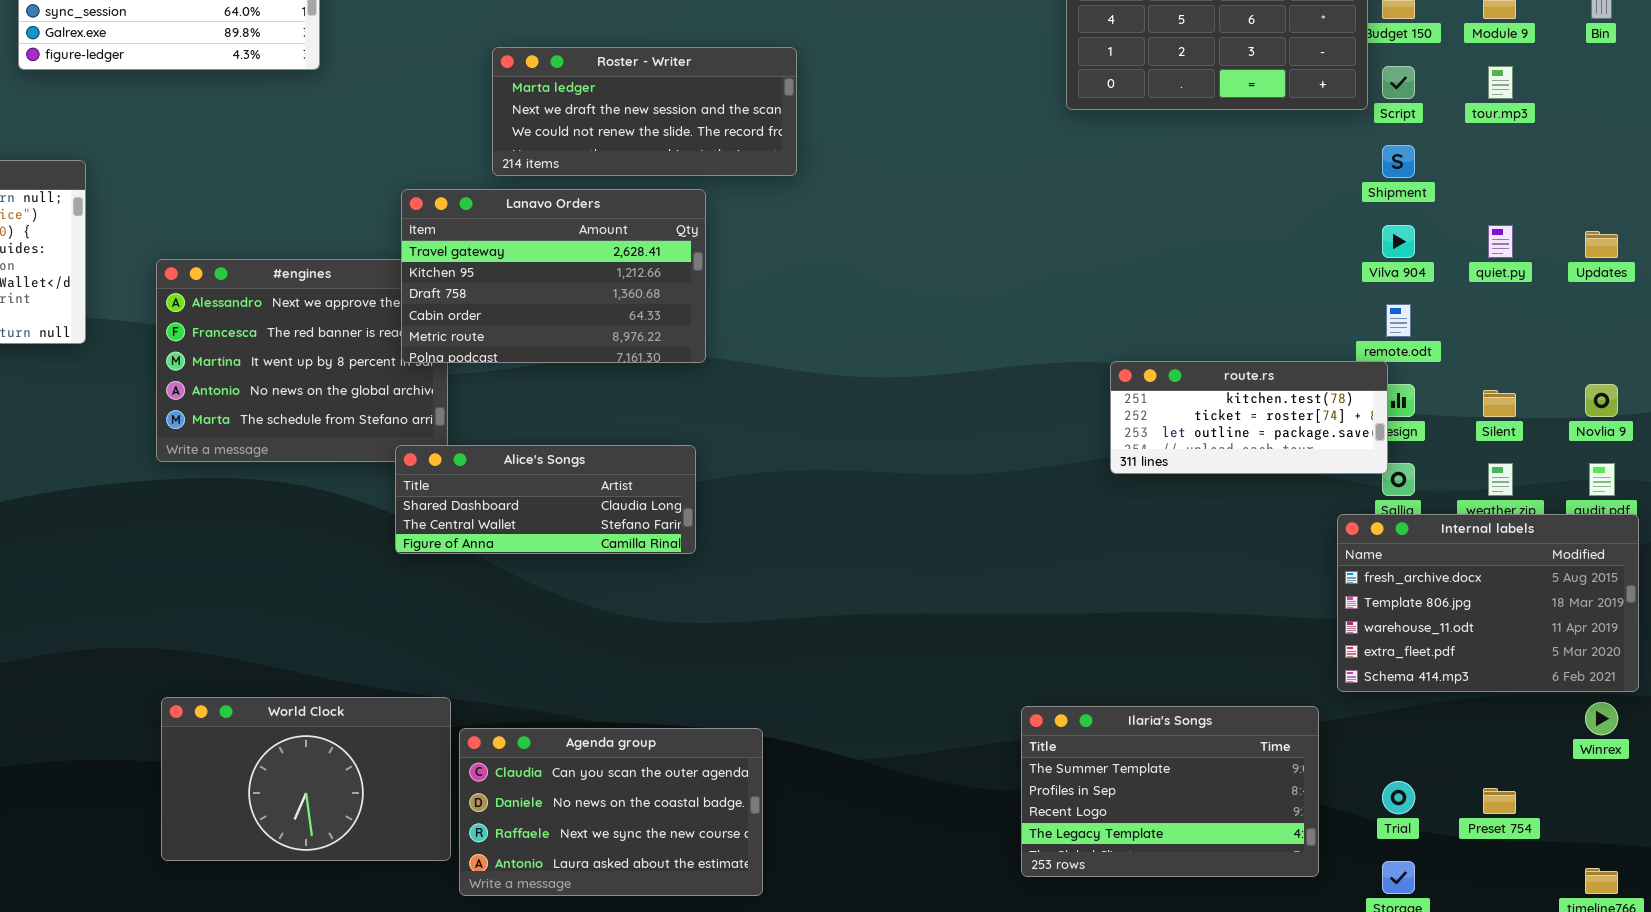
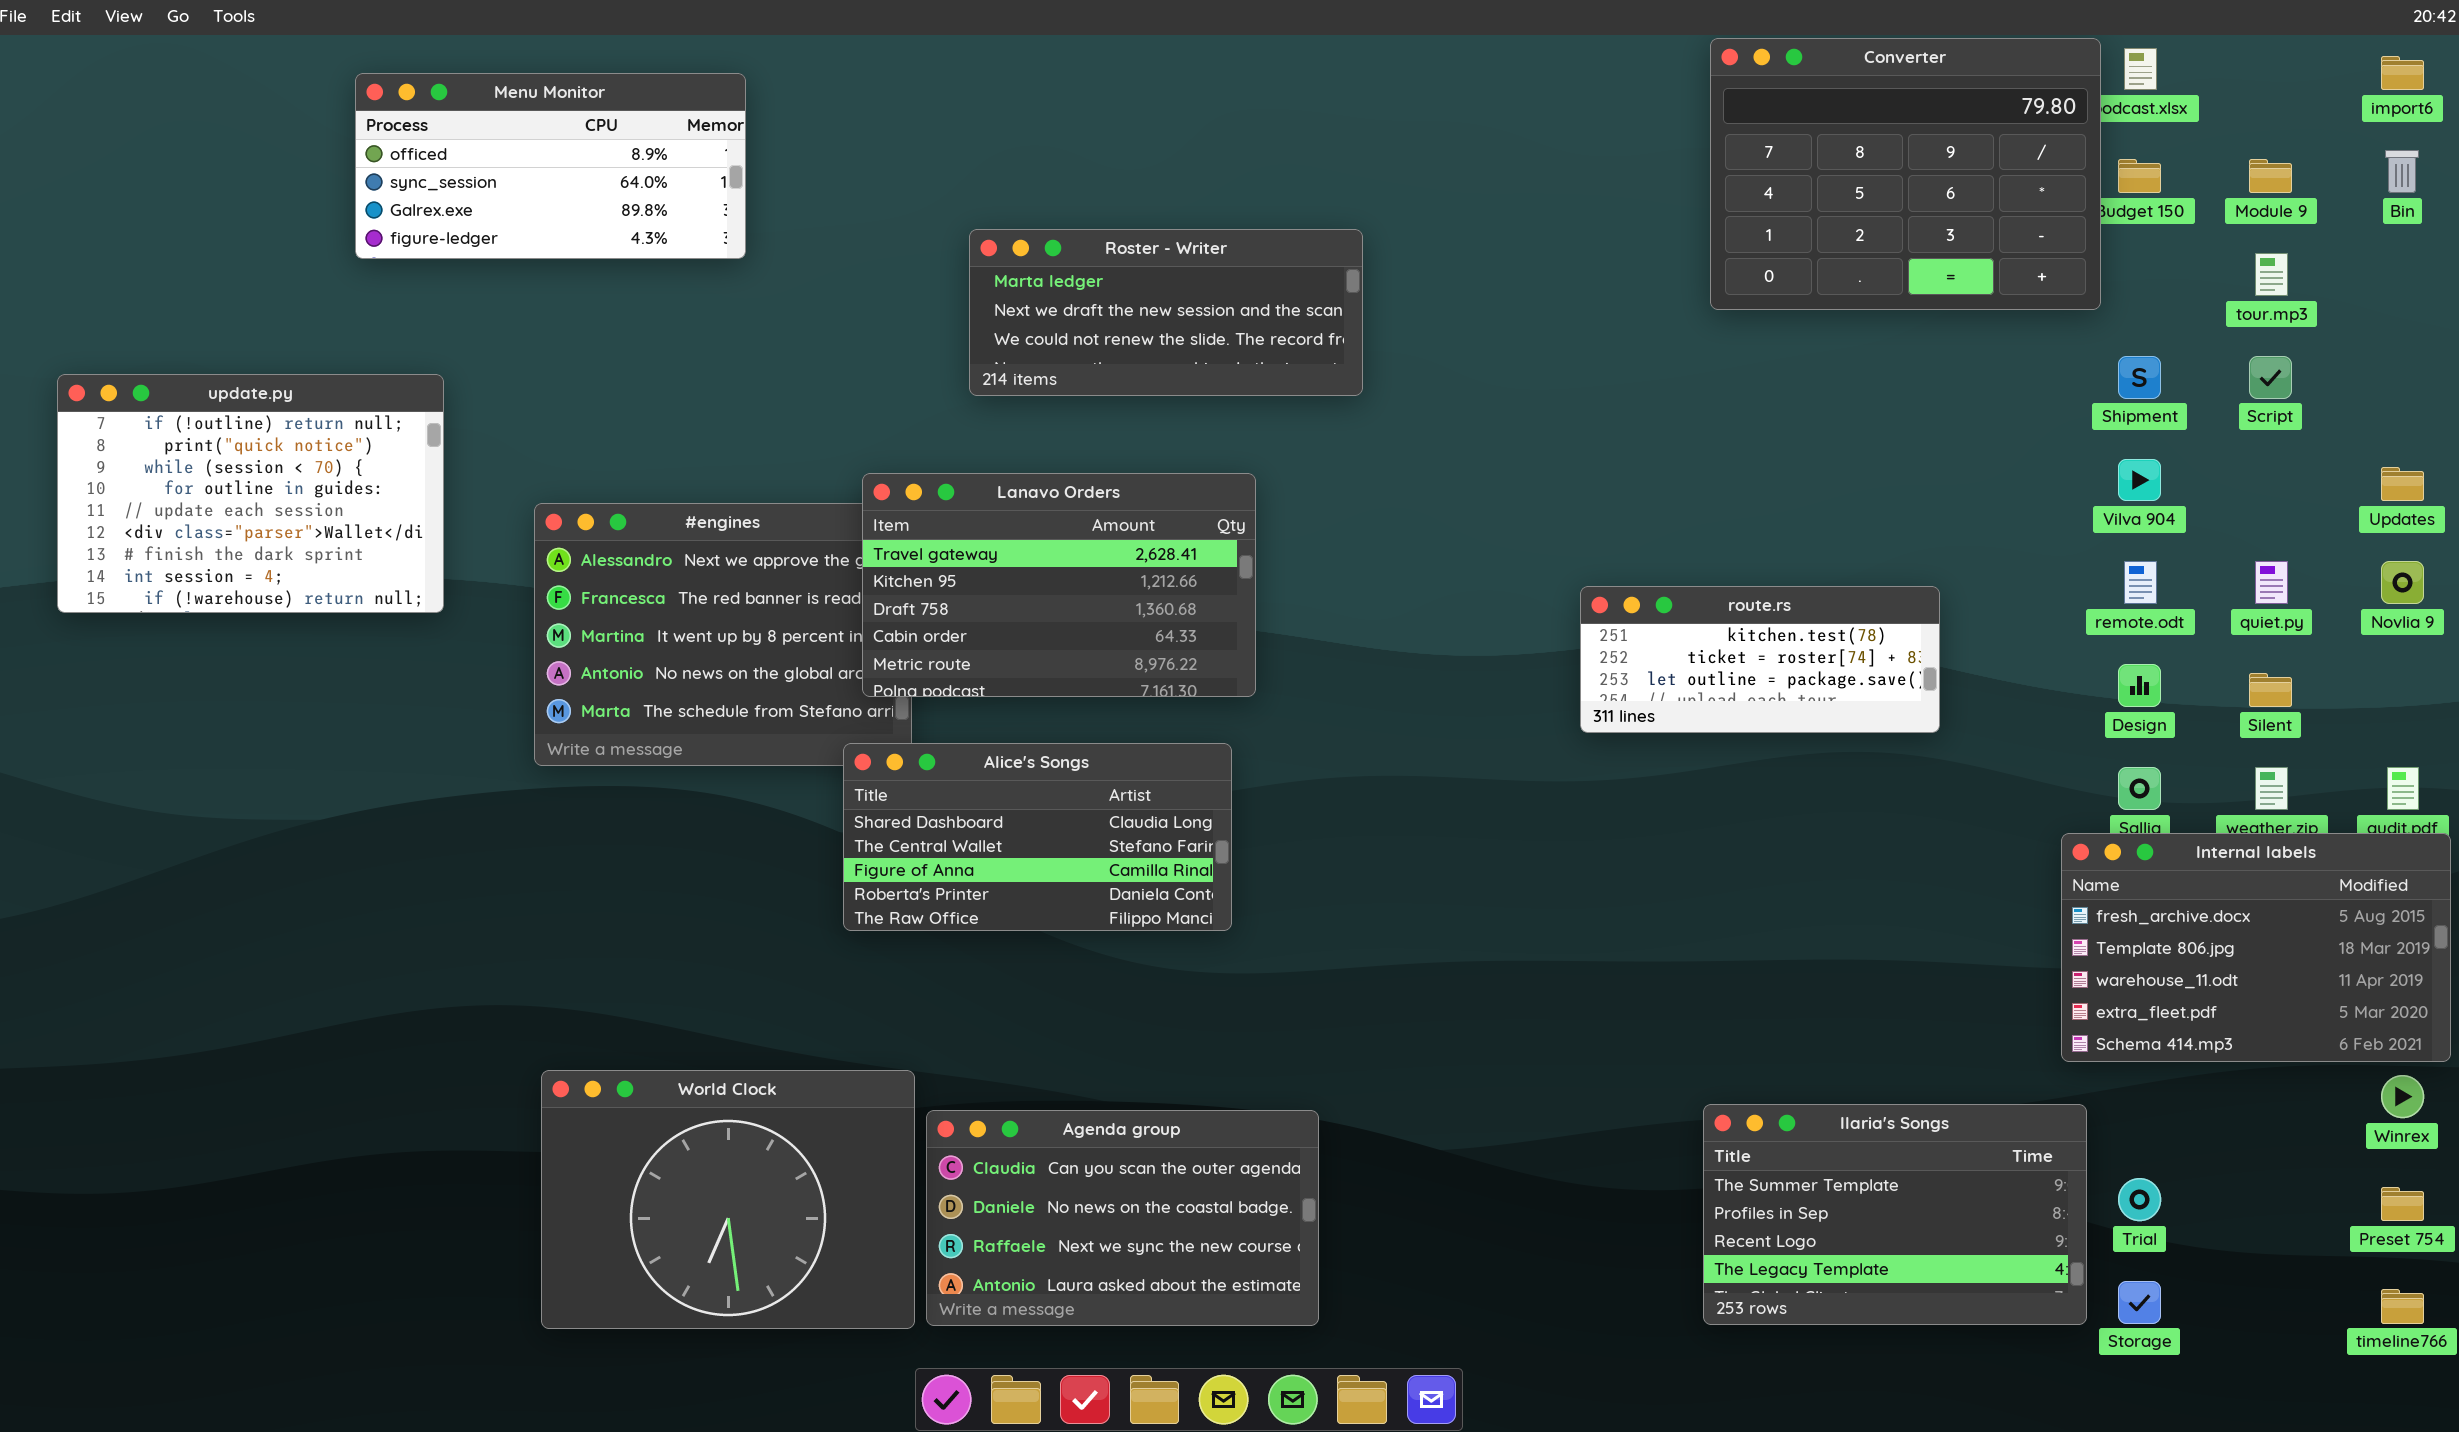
Script: [1382,66,1415,99] -> [2249,356,2292,399], moved
Lanavo Orders: [401,189,706,363] -> [862,473,1256,697], moved
quiet.py: [1488,225,1513,258] -> [2255,561,2288,604], moved
route.rs: [1110,361,1388,474] -> [1580,586,1940,733], moved
Novlia 9: [1585,384,1618,417] -> [2381,561,2424,604], moved
Alice's Songs: [395,445,696,554] -> [843,743,1232,931], resized
World Clock: [161,697,451,861] -> [541,1070,915,1329], resized
Ilaria's Songs: [1021,706,1319,877] -> [1703,1104,2087,1325], moved
Preset 754: [1483,788,1516,814] -> [2381,1187,2424,1221], moved

